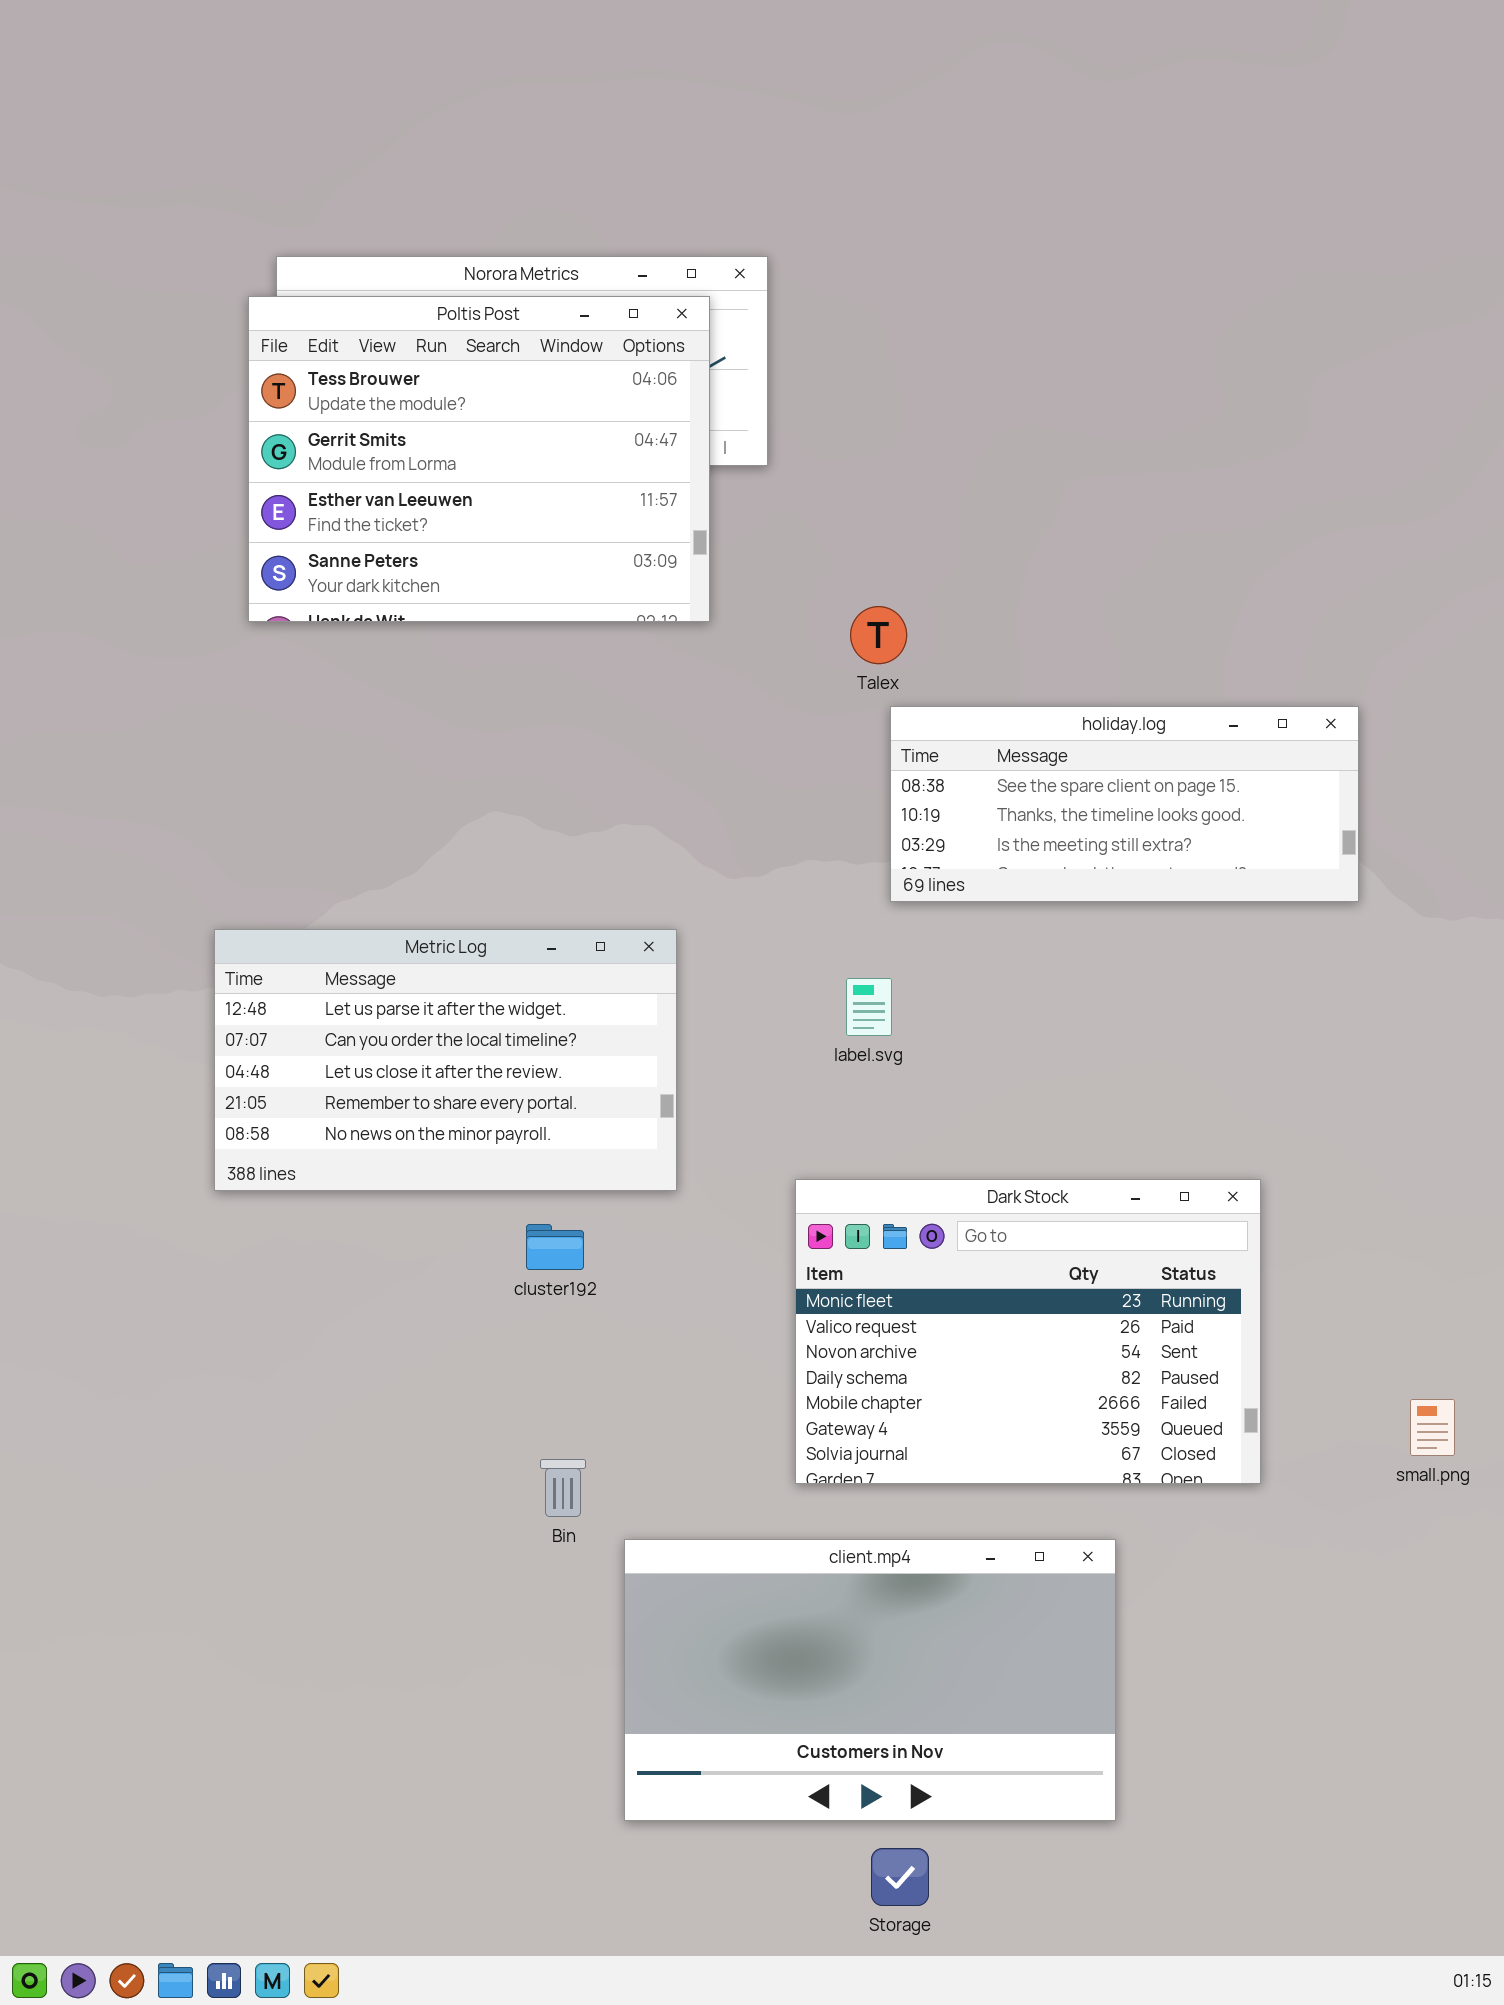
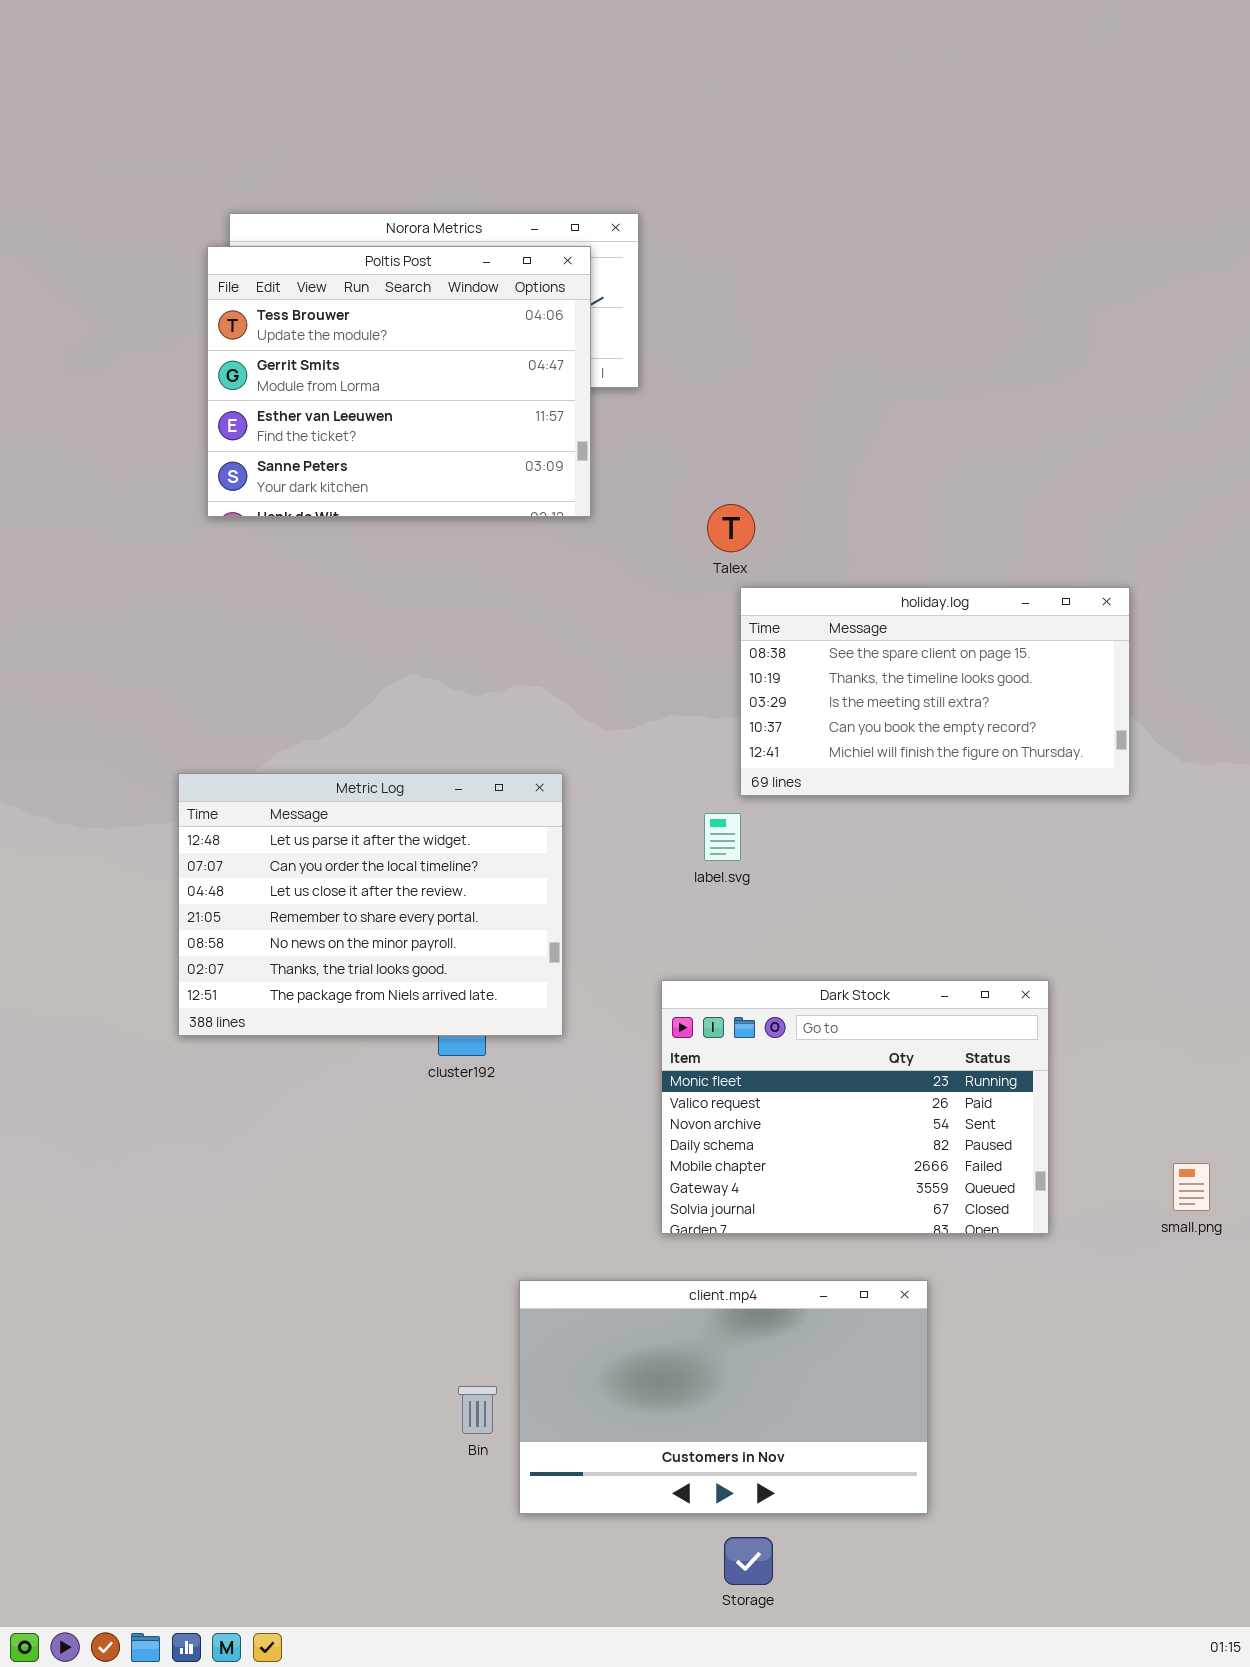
holiday.log: [890,706,1359,902] -> [740,587,1130,796], resized
Metric Log: [214,929,677,1191] -> [178,773,563,1036], resized
Bin: [540,1459,586,1517] -> [458,1386,497,1434], moved

